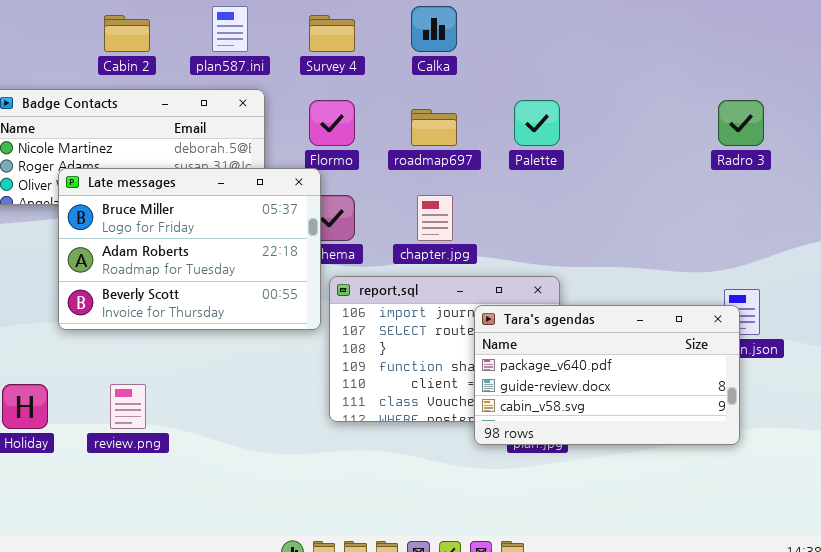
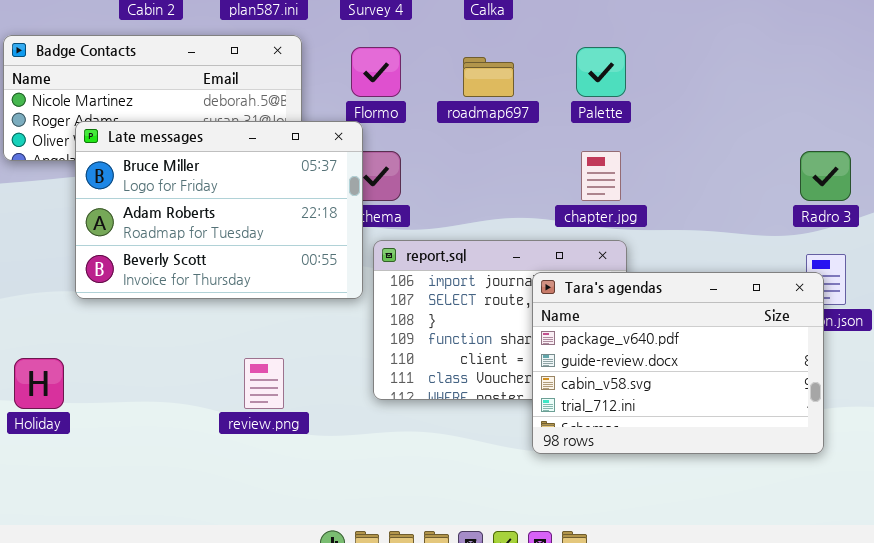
Radro 3: [718,100,764,146] -> [800,151,851,201], moved
chapter.jpg: [417,195,453,241] -> [581,151,621,201], moved
Tara's agendas: [474,305,740,445] -> [532,272,824,454], resized
review.png: [110,384,146,429] -> [244,358,284,409], moved

